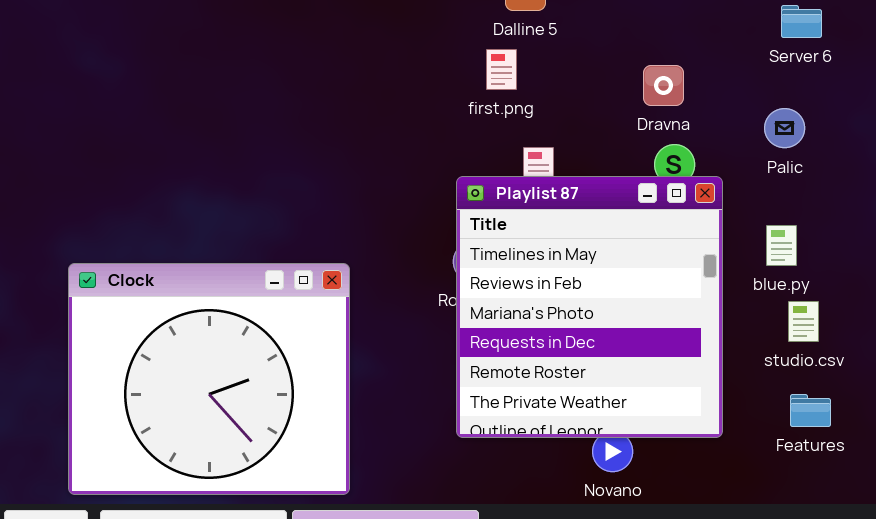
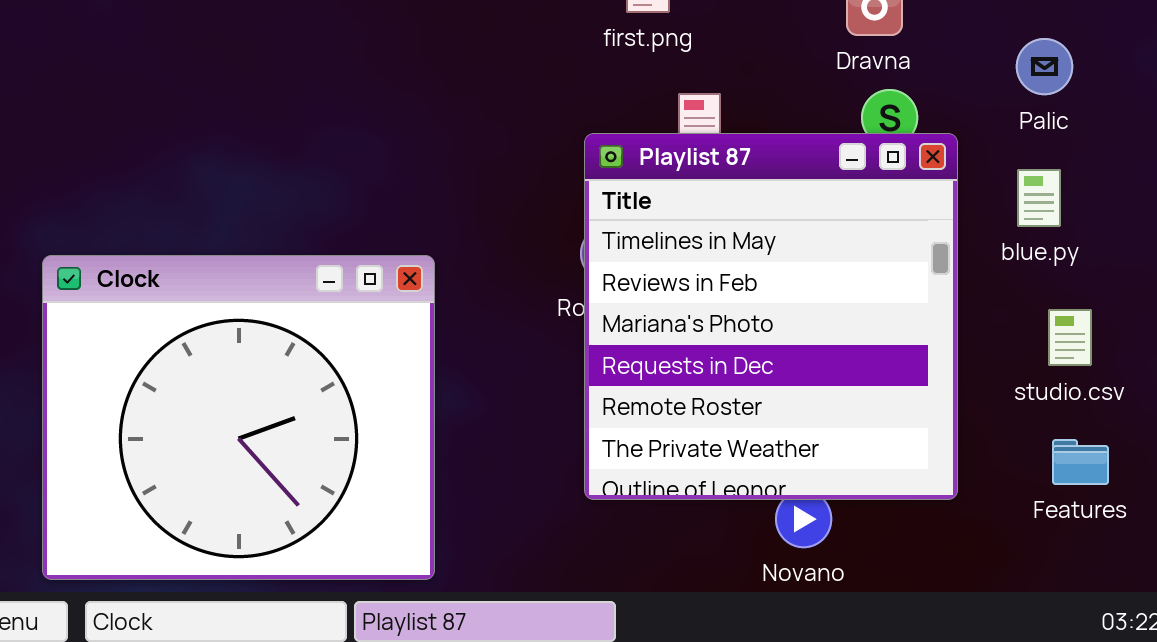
blue.py: [766,225,797,266] -> [1017,169,1061,227], moved

